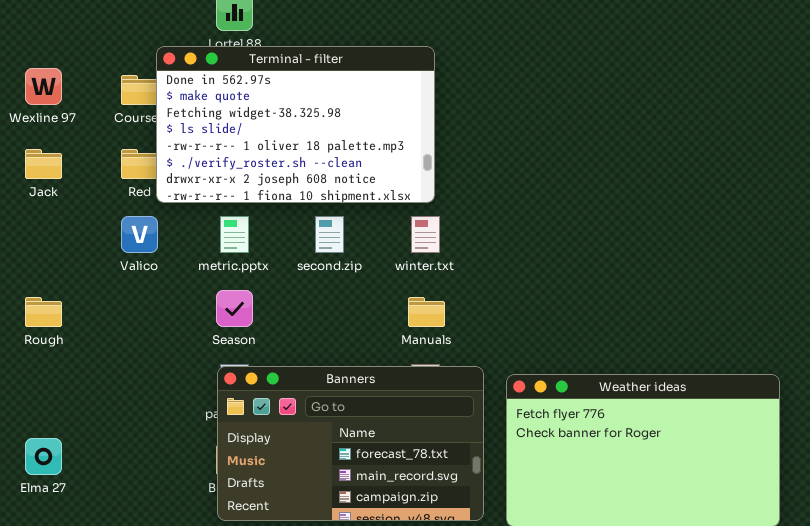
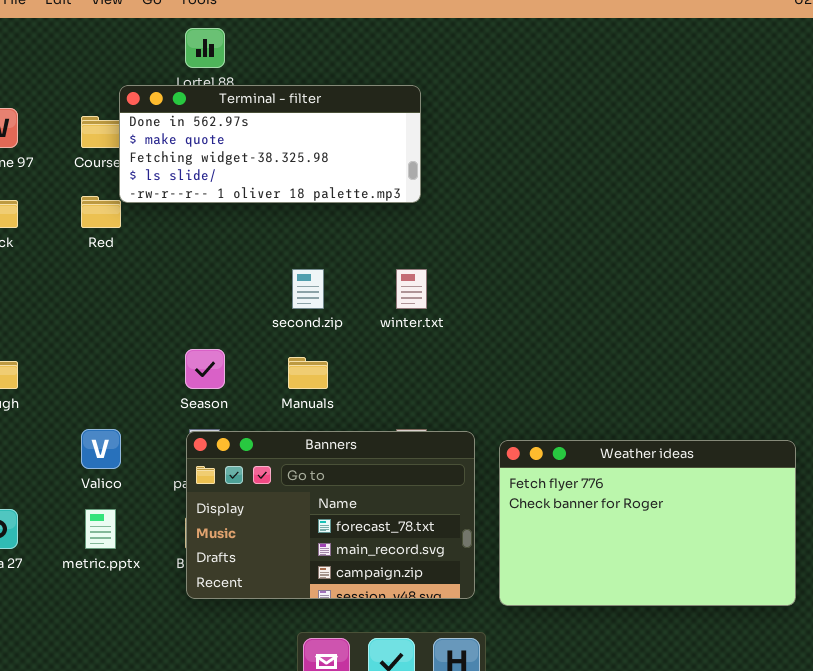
Terminal - filter: [156,46,435,203] -> [119,85,421,203], resized
Valico: [121,216,158,253] -> [81,429,121,469], moved
metric.pptx: [220,216,249,253] -> [85,509,116,549], moved
Manuals: [408,297,445,327] -> [288,357,328,389], moved

